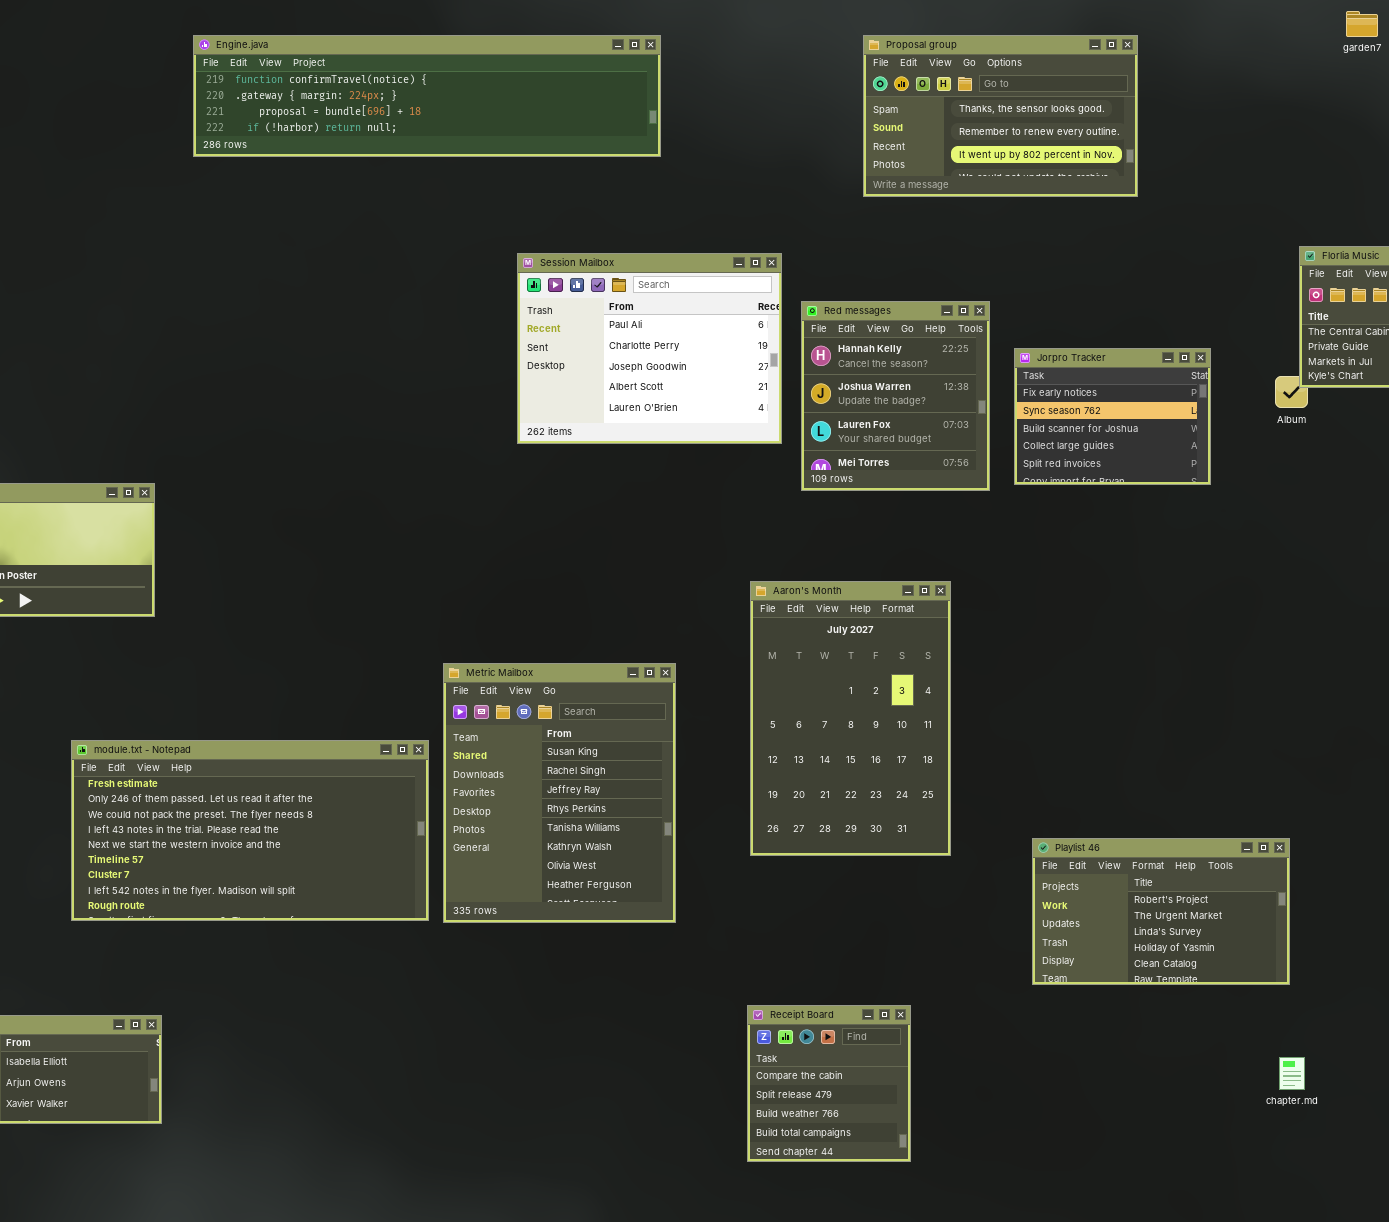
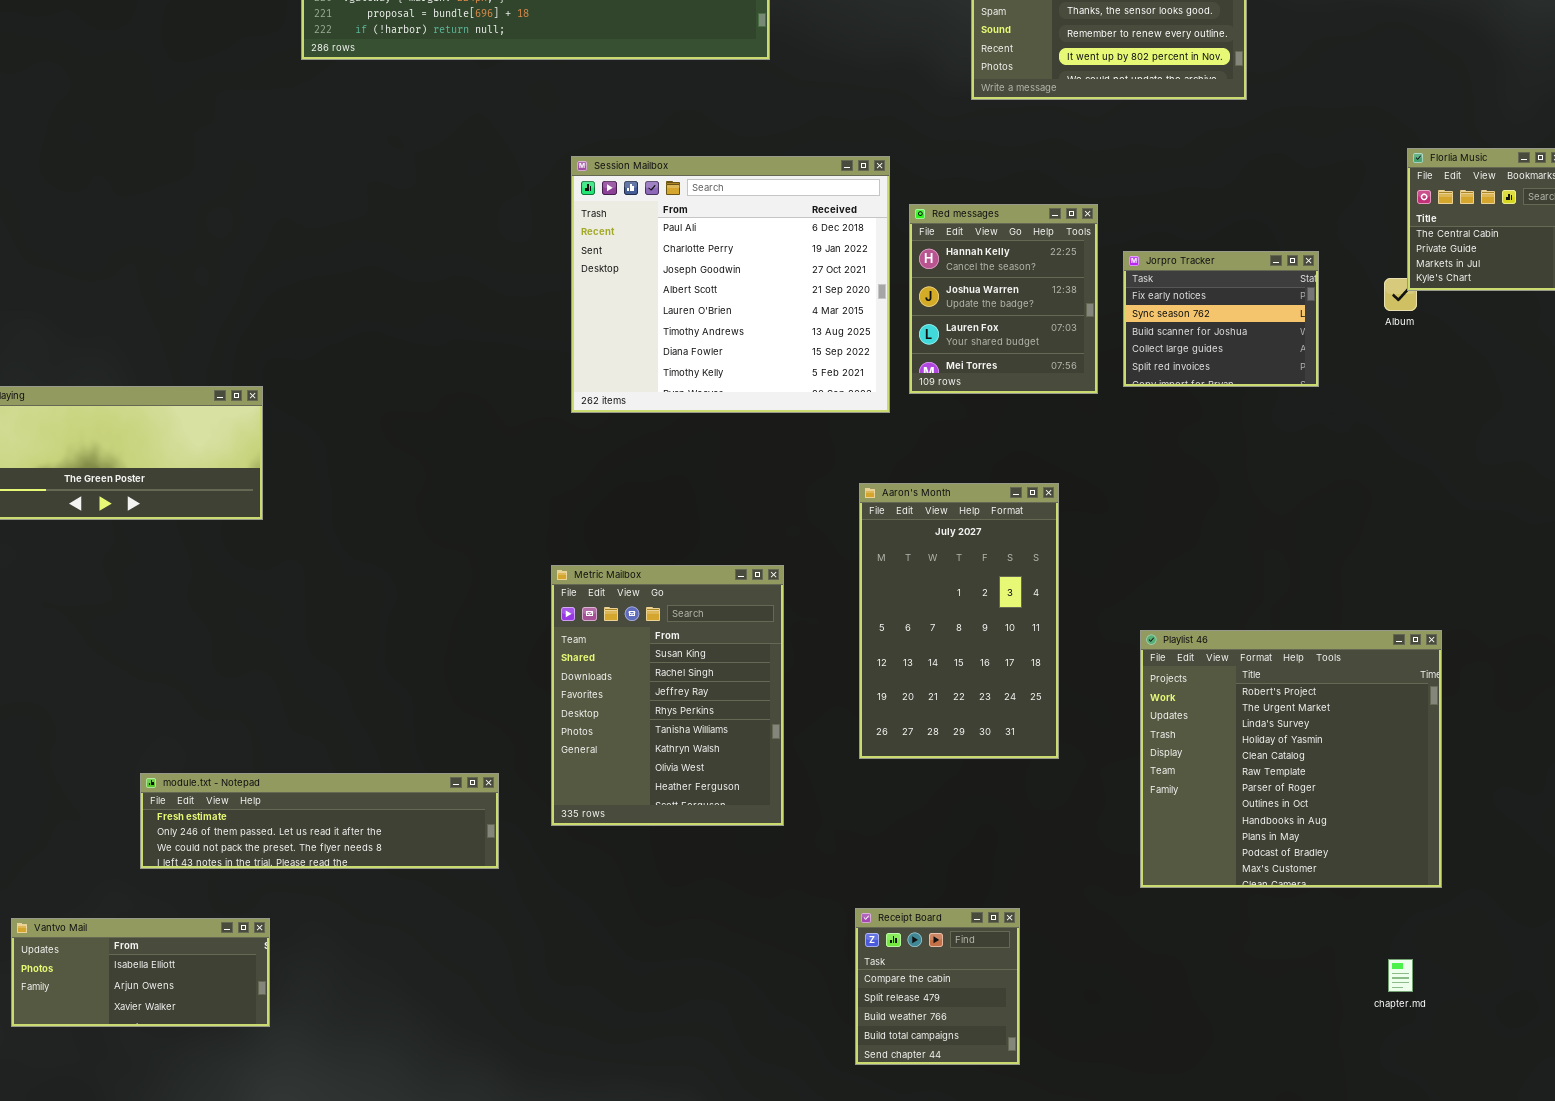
Session Mailbox: [517,253,782,444] -> [571,156,890,413], resized
module.txt - Notepad: [71,740,429,921] -> [140,773,499,869], moved, resized
Playlist 46: [1032,838,1290,985] -> [1140,630,1442,888], resized

